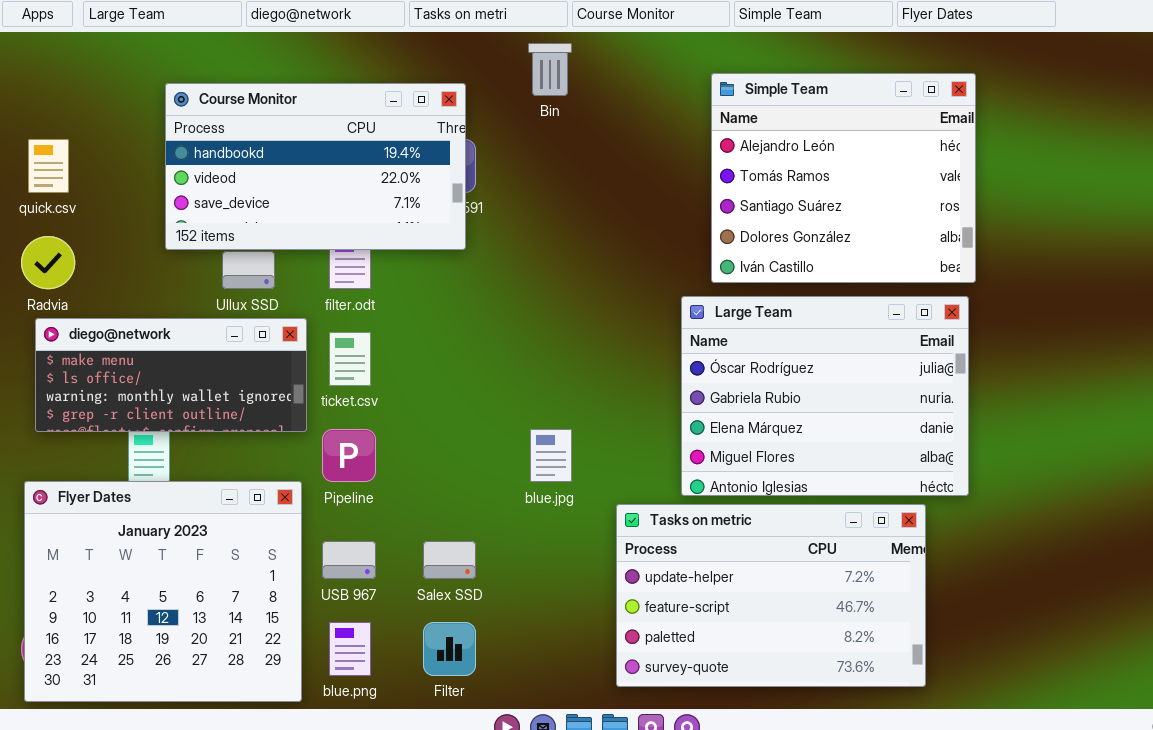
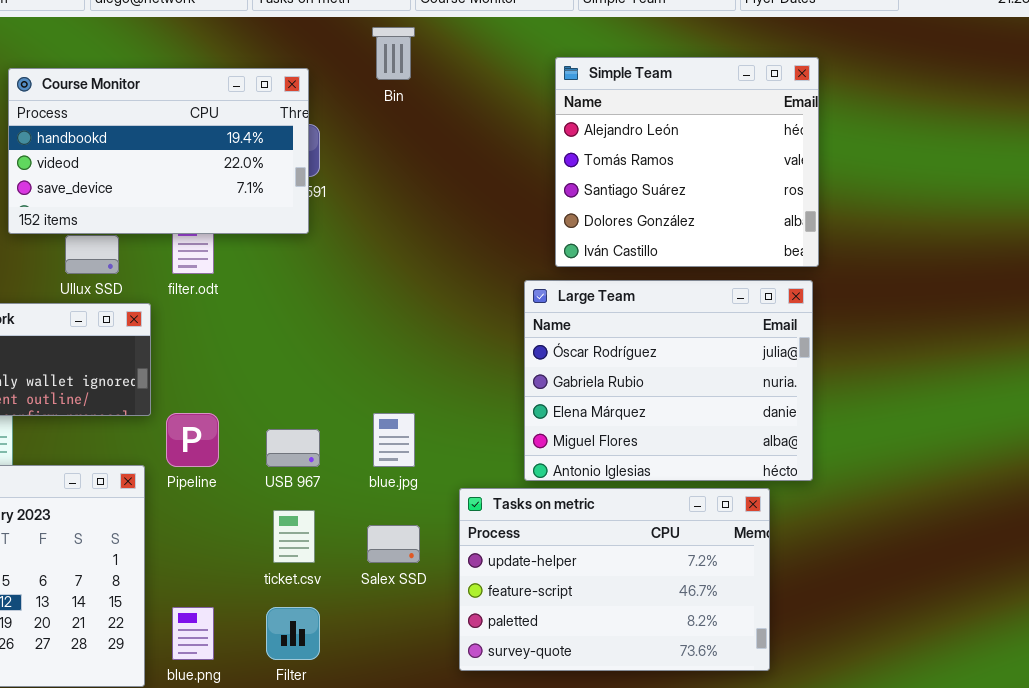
ticket.csv: [329,332,371,386] -> [273,510,315,563], moved
USB 967: [322,541,376,579] -> [266,429,320,467], moved
Salex SSD: [423,541,476,579] -> [367,525,420,563], moved

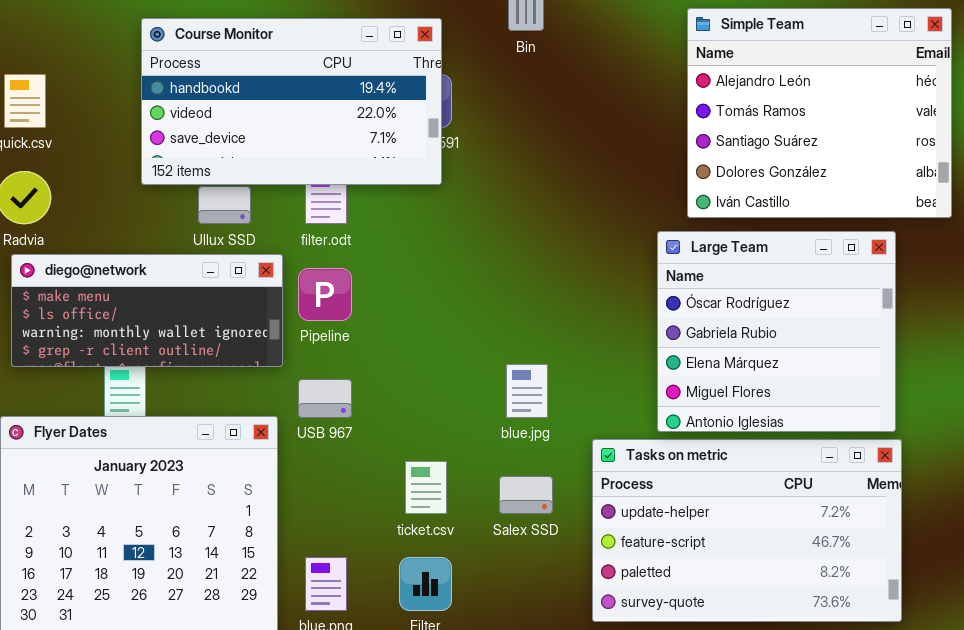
Large Team: [524,280,813,481] -> [657,231,896,432], resized
Pipeline: [166,413,219,467] -> [298,268,352,321], moved
USB 967: [266,429,320,467] -> [298,379,352,418], moved

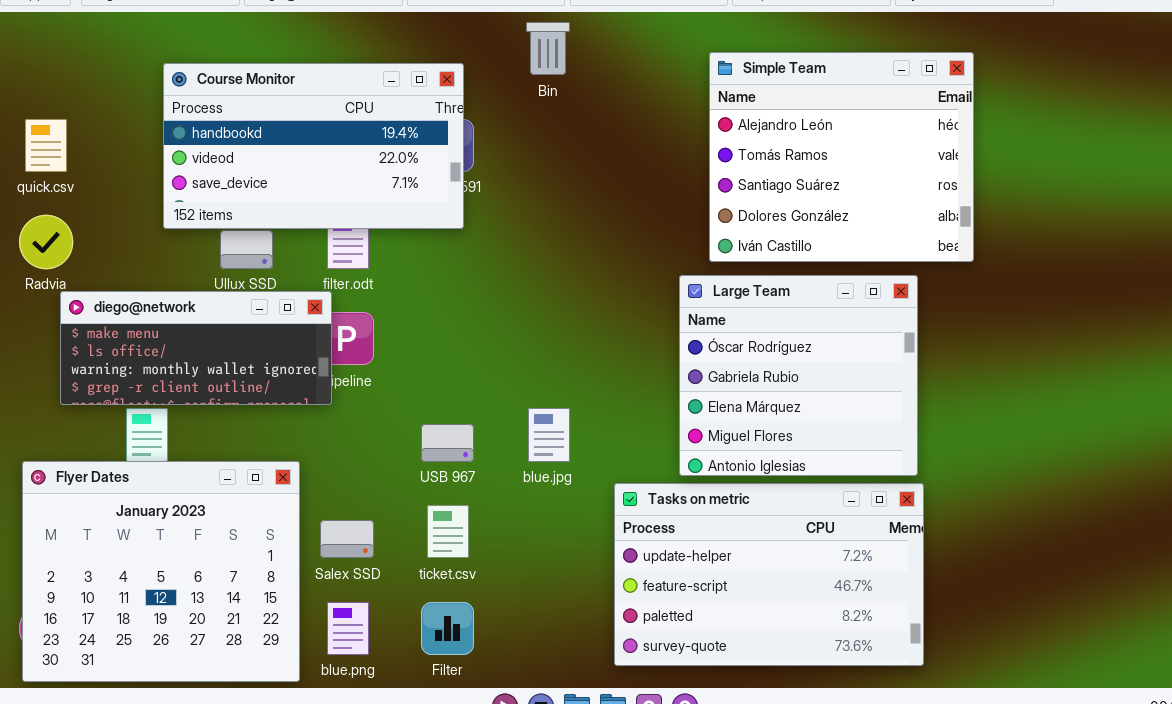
diego@network: [11,254,283,367] -> [60,291,332,405], moved
USB 967: [298,379,352,418] -> [421,424,474,462], moved
Salex SSD: [499,476,553,514] -> [320,520,374,558], moved

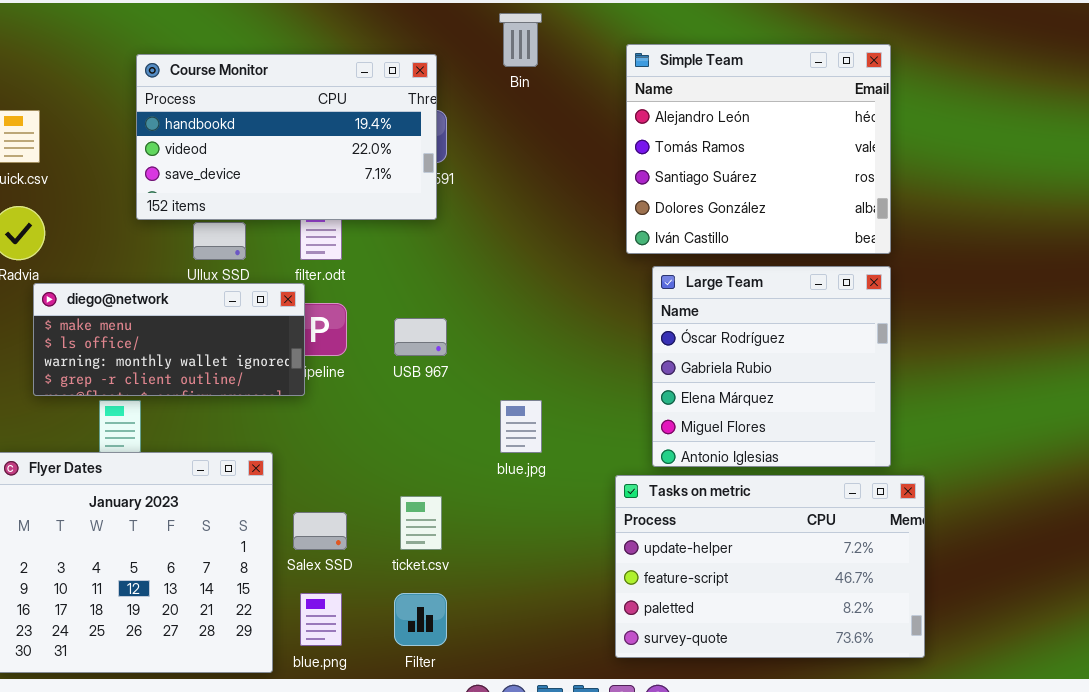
Simple Team: [709,52,974,262] -> [626,44,891,254], moved
USB 967: [421,424,474,462] -> [394,318,447,356], moved
Tasks on metric: [614,483,924,666] -> [615,475,925,658], moved

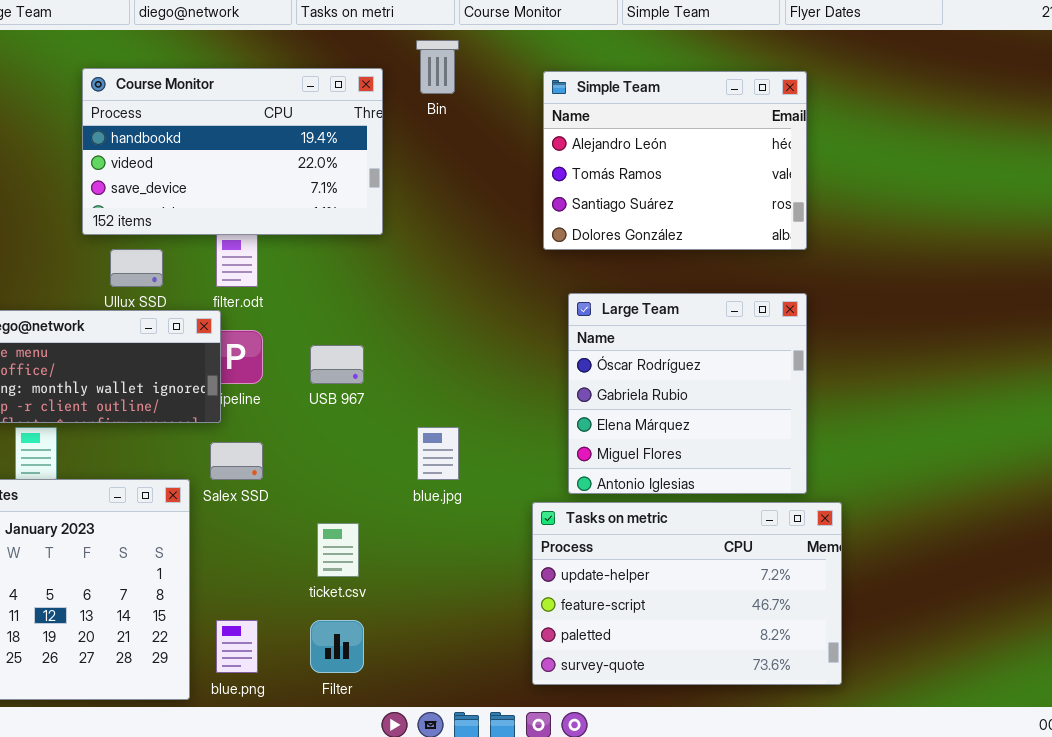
Simple Team: [626,44,891,254] -> [543,71,807,250], resized
Course Monitor: [136,54,437,220] -> [82,68,383,235], moved
Salex SSD: [293,512,347,550] -> [210,442,263,480], moved

